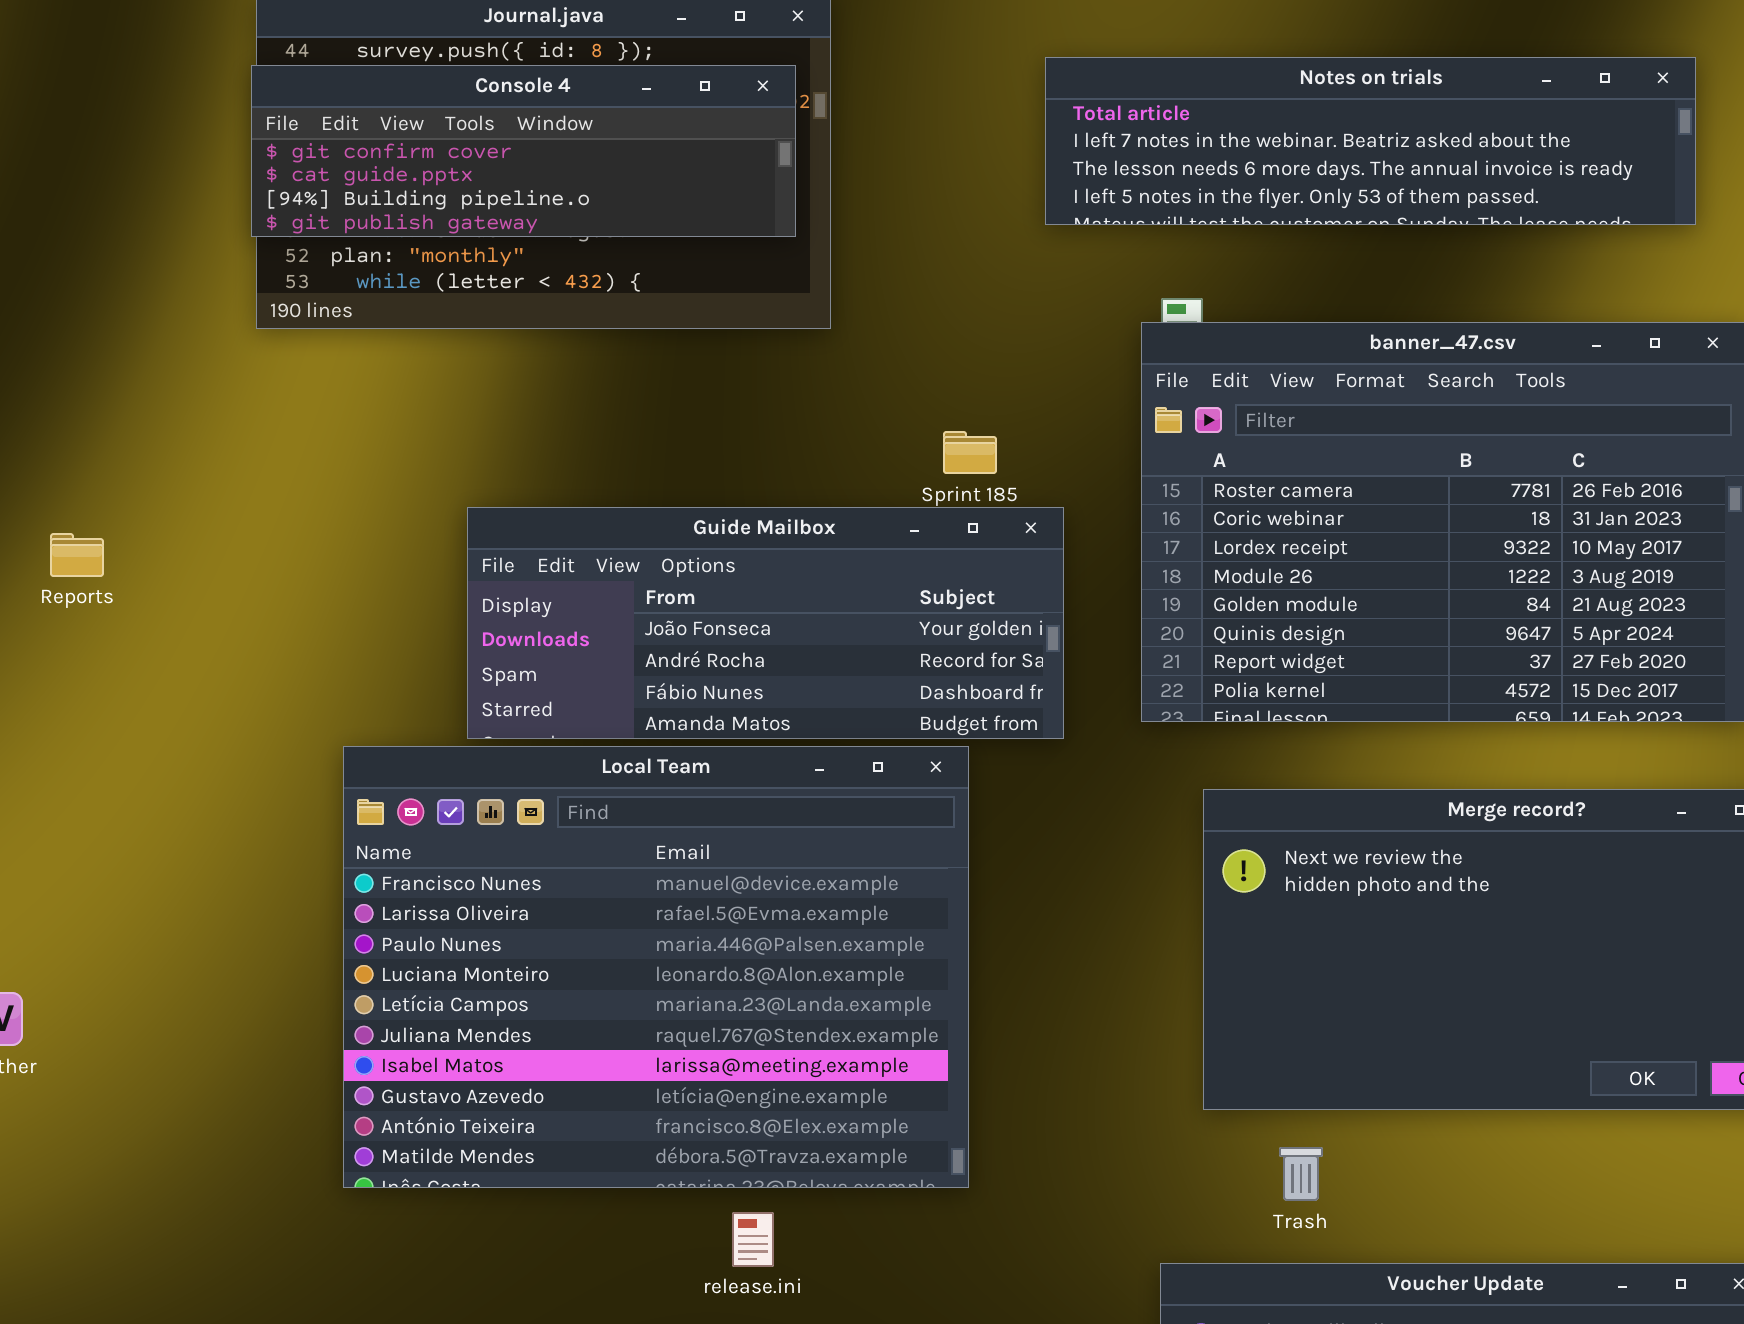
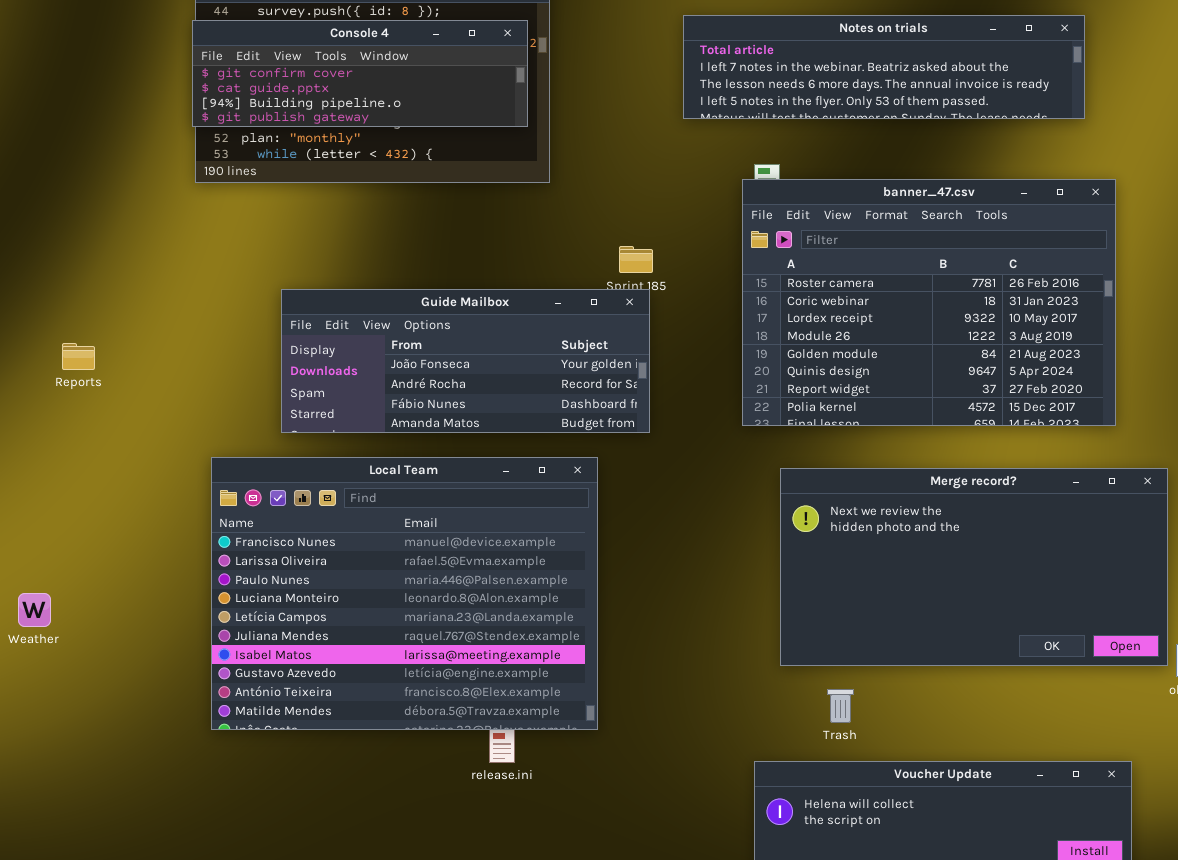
Guide Mailbox: [467,507,1064,739] -> [281,289,650,433], moved
Reports: [50,533,104,577] -> [62,343,95,370], moved
Local Team: [343,746,969,1188] -> [211,457,598,730], moved

